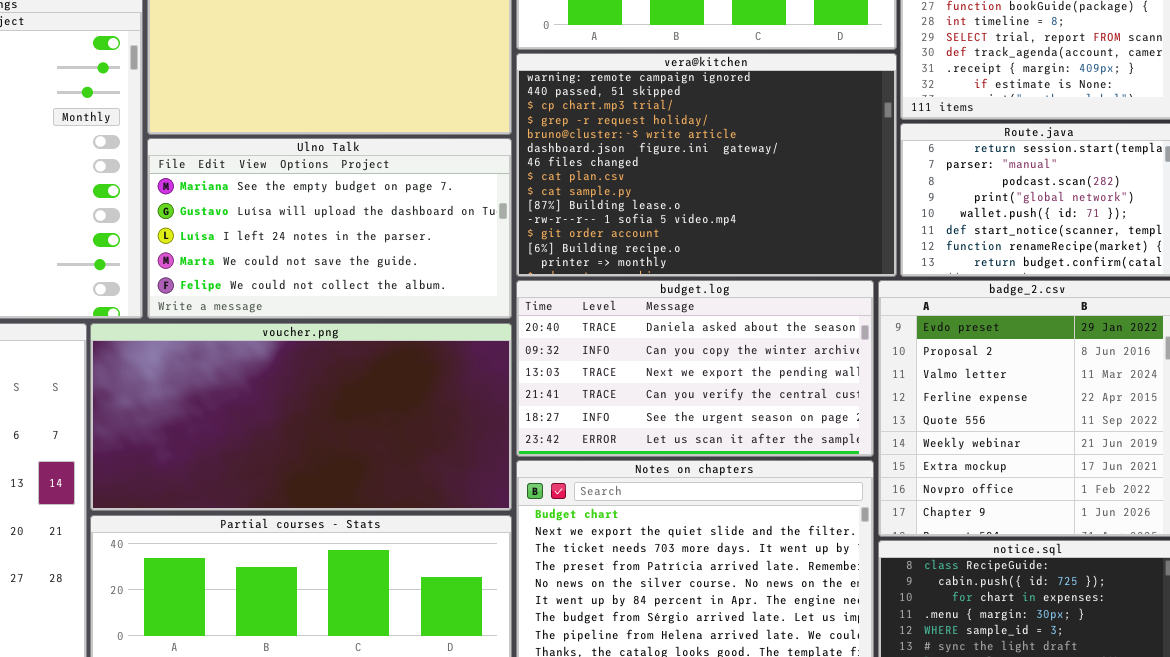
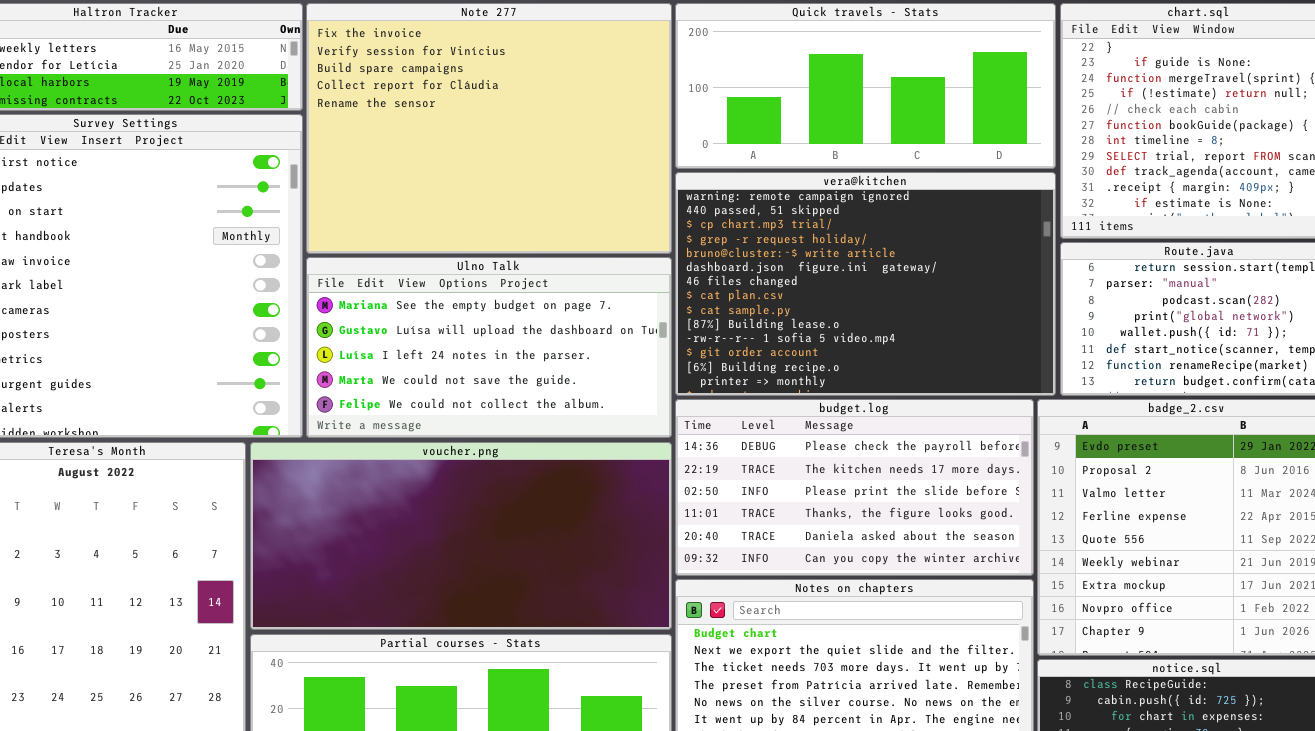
budget.log: [516,280,874,457] -> [675,399,1034,576], scrolled up 4 rows

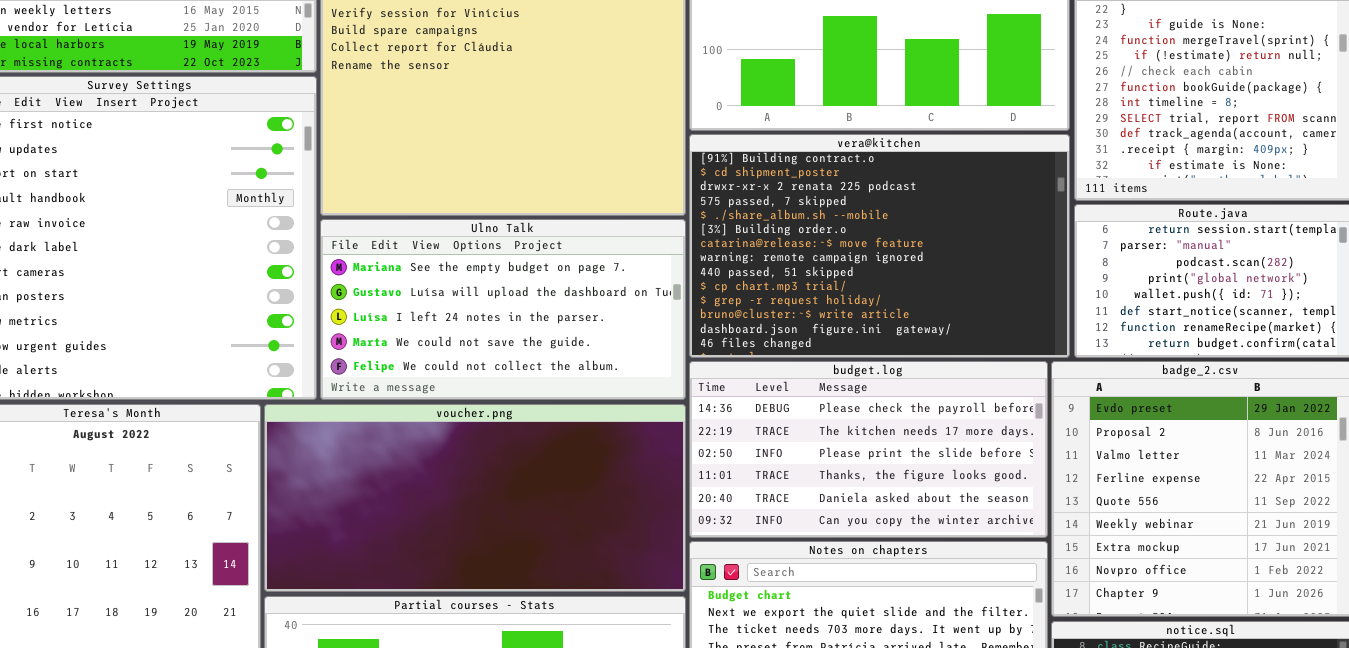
vera@kitchen: [675,172,1056,396] -> [689,134,1070,358], scrolled up 7 rows

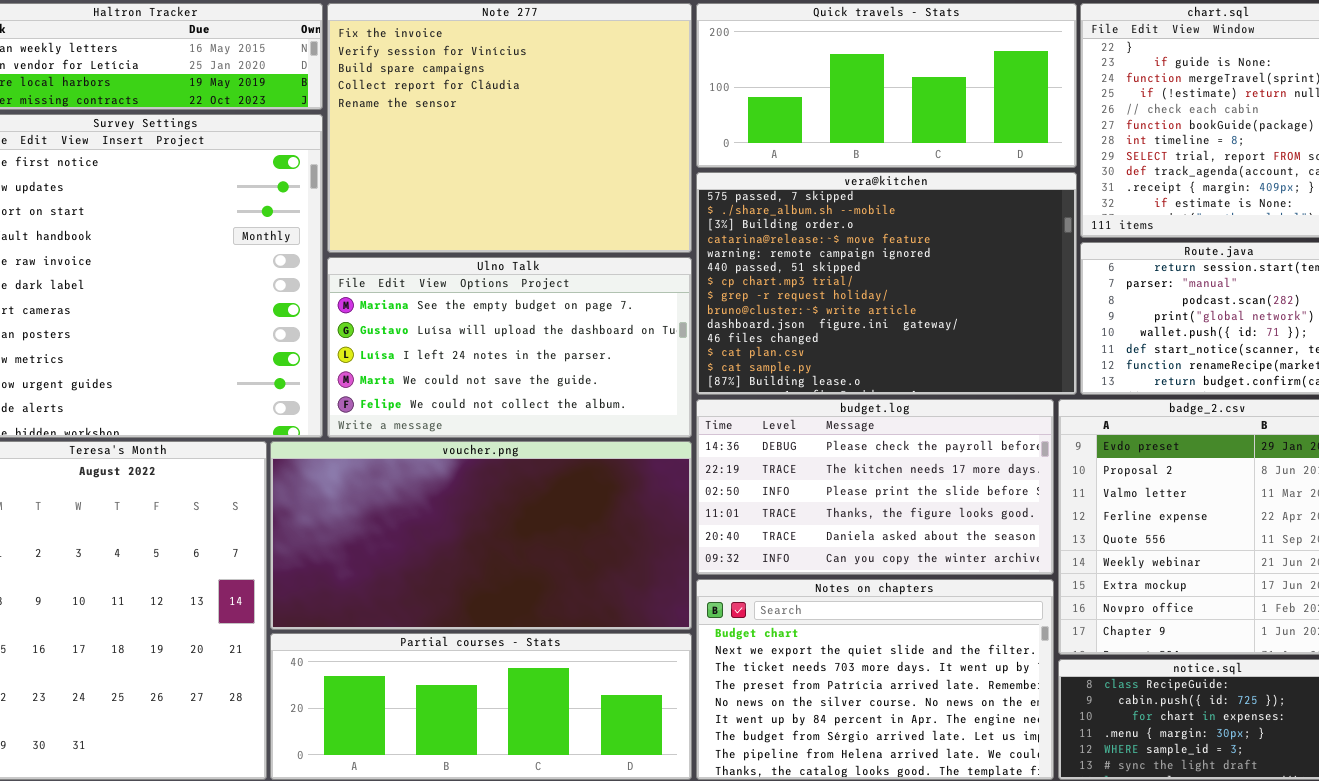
vera@kitchen: [689,134,1070,358] -> [696,172,1077,395], scrolled down 3 rows

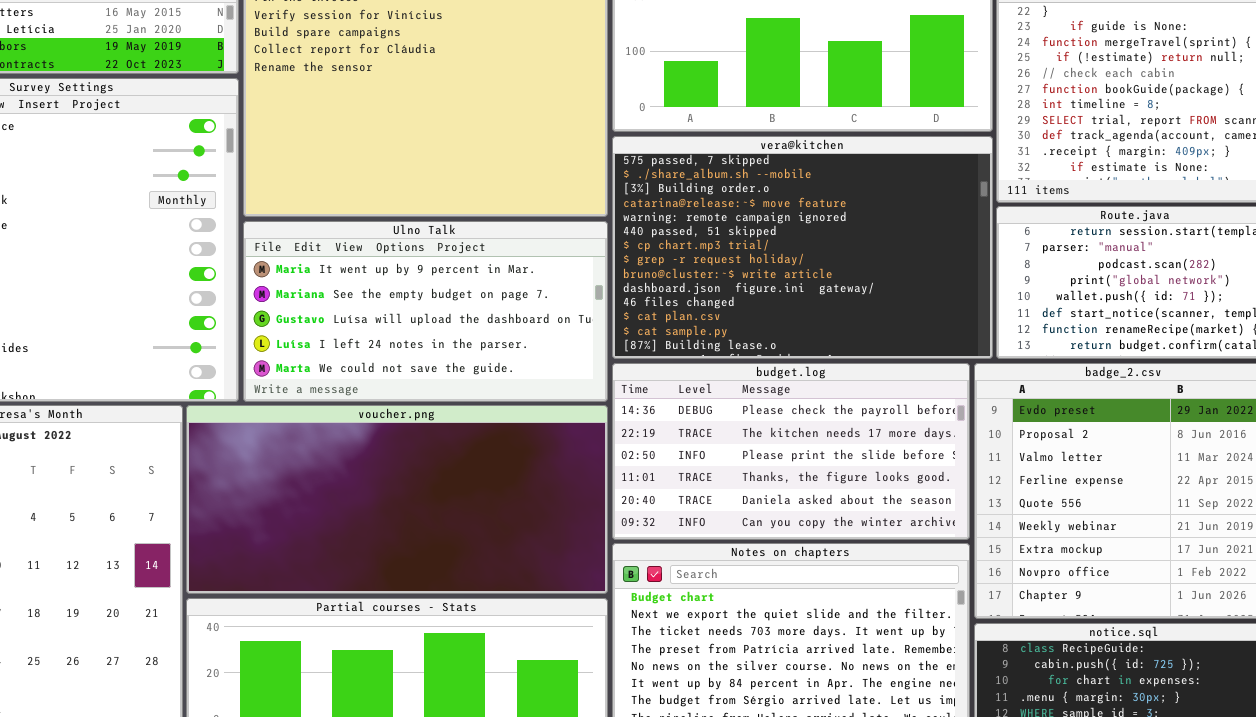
Ulno Talk: [327,257,692,438] -> [243,221,608,402], scrolled up 1 row

